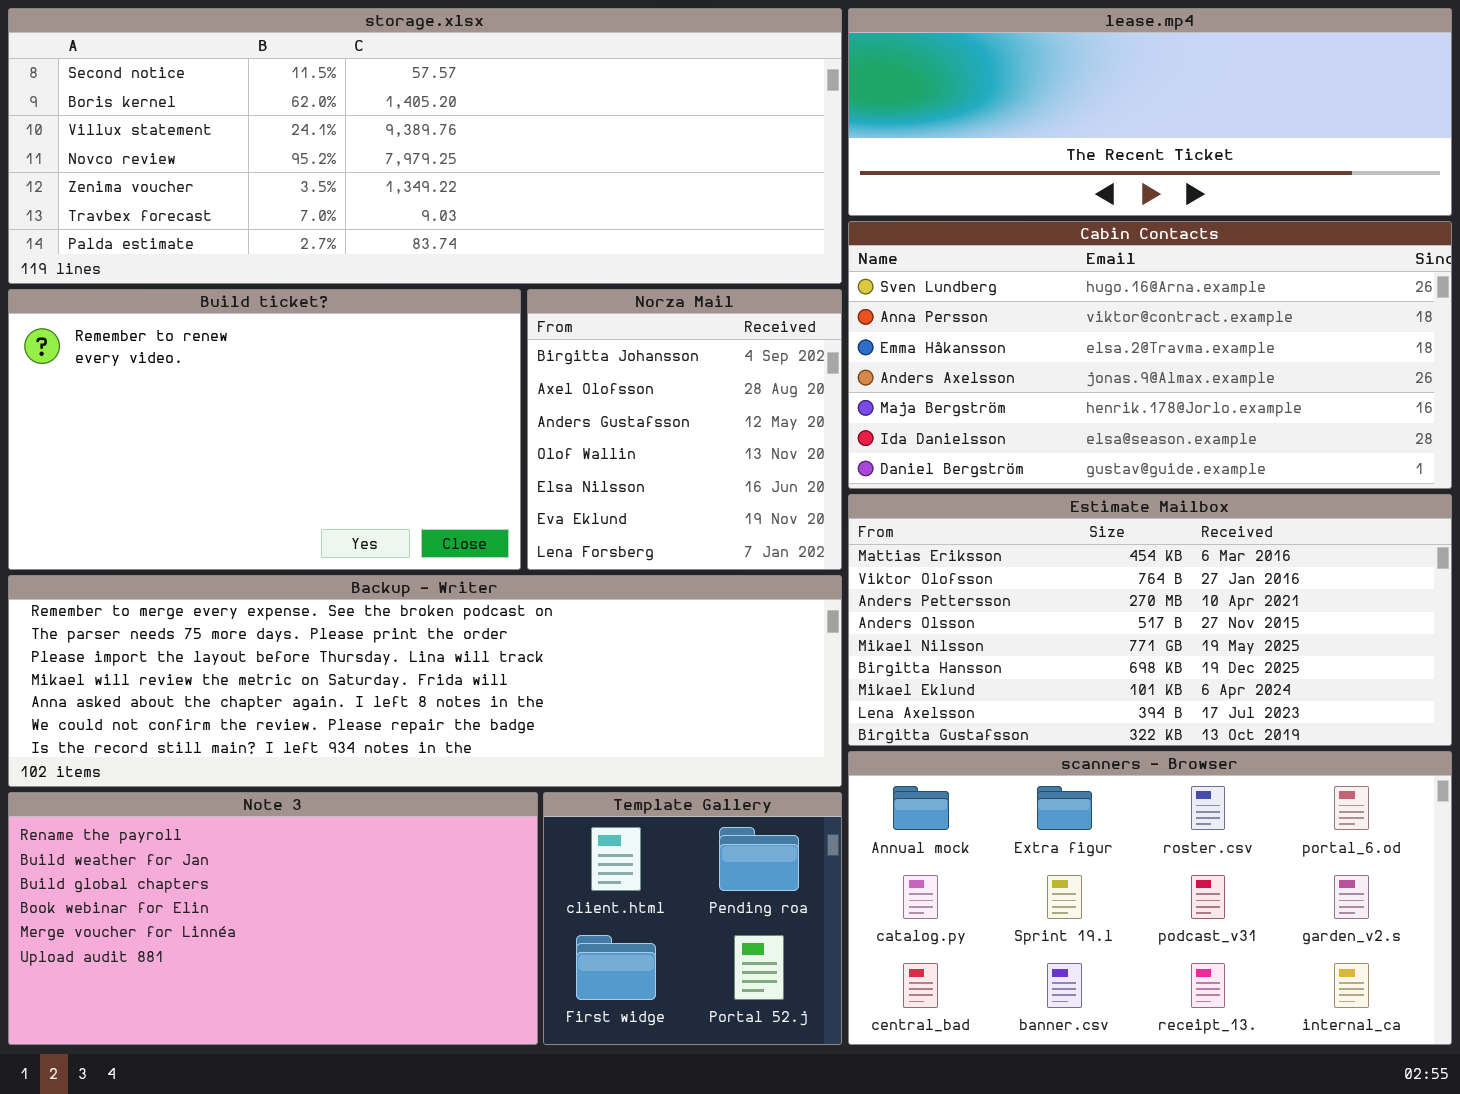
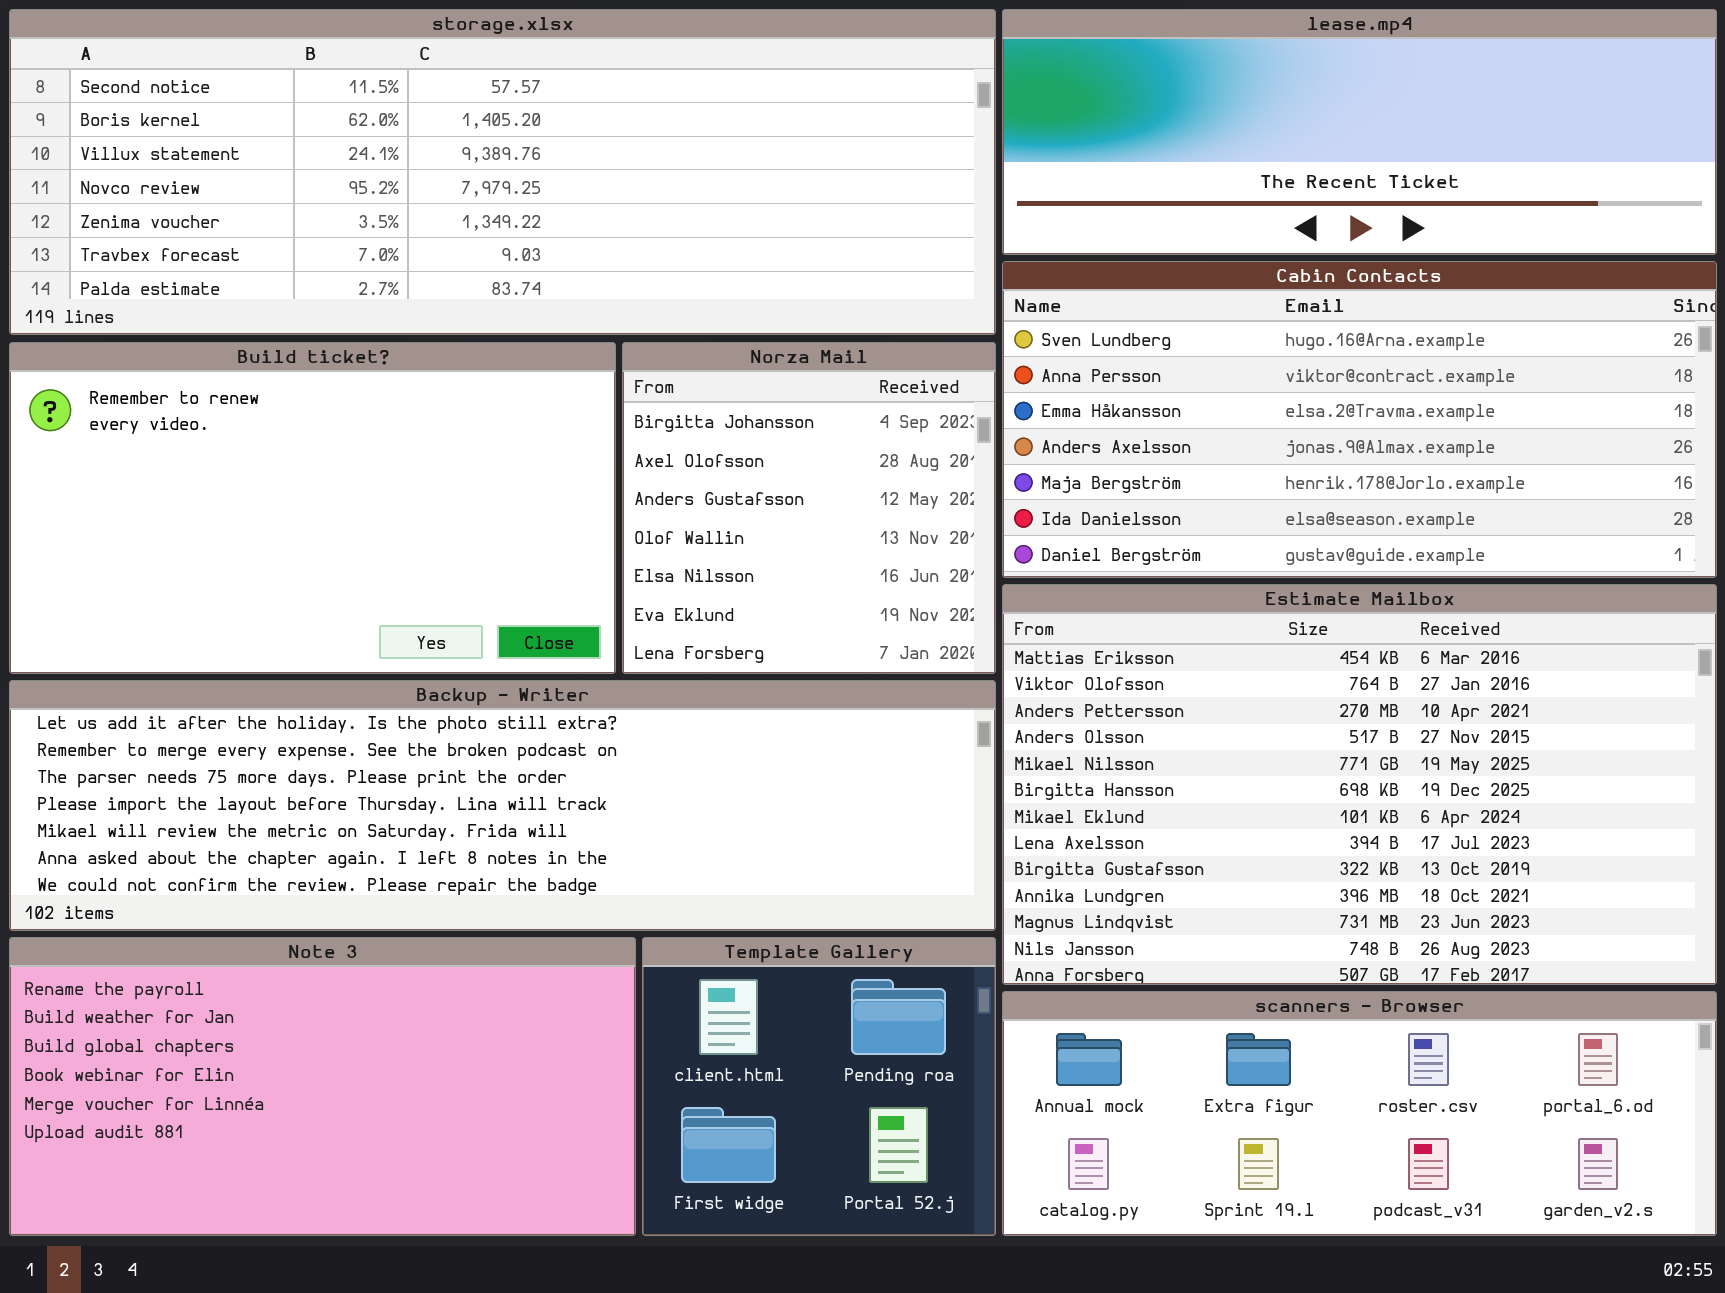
Estimate Mailbox: [848,494,1452,746] -> [1002,584,1717,985], resized
Backup - Writer: [8,575,842,787] -> [9,680,996,931], scrolled up 1 row
scanners - Browser: [848,751,1452,1045] -> [1002,991,1717,1236], resized

